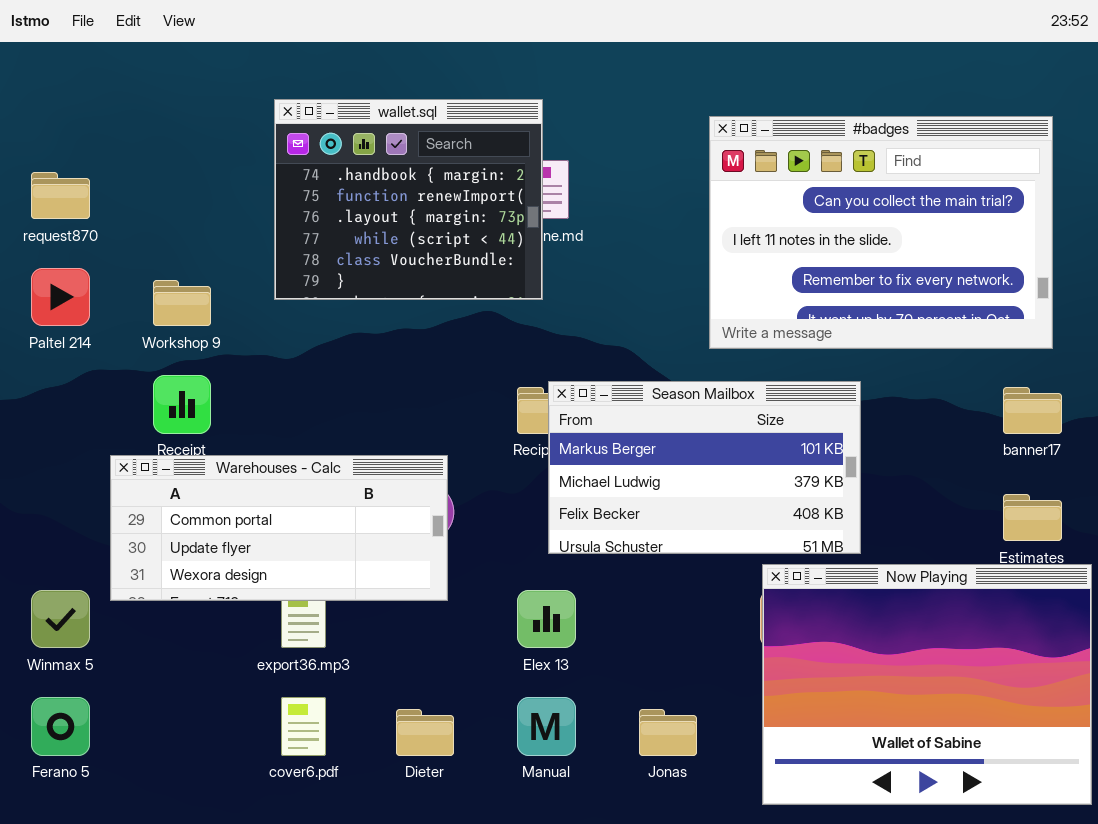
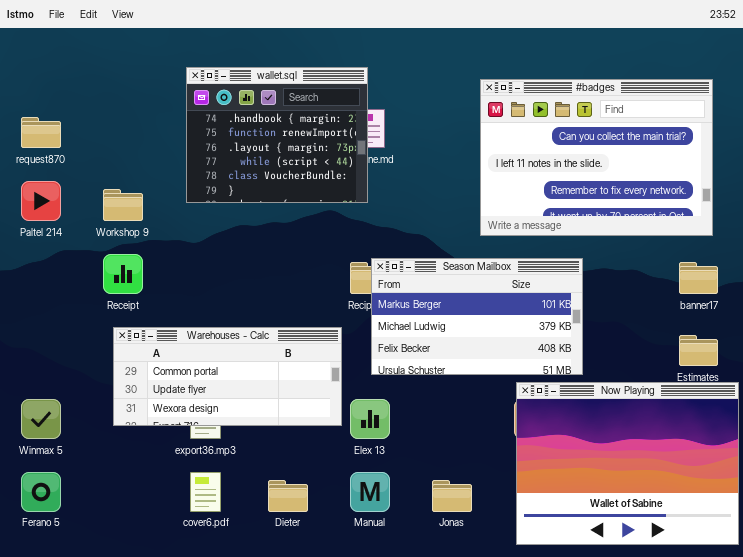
Warehouses - Calc: [110,455,448,601] -> [113,327,342,426], moved

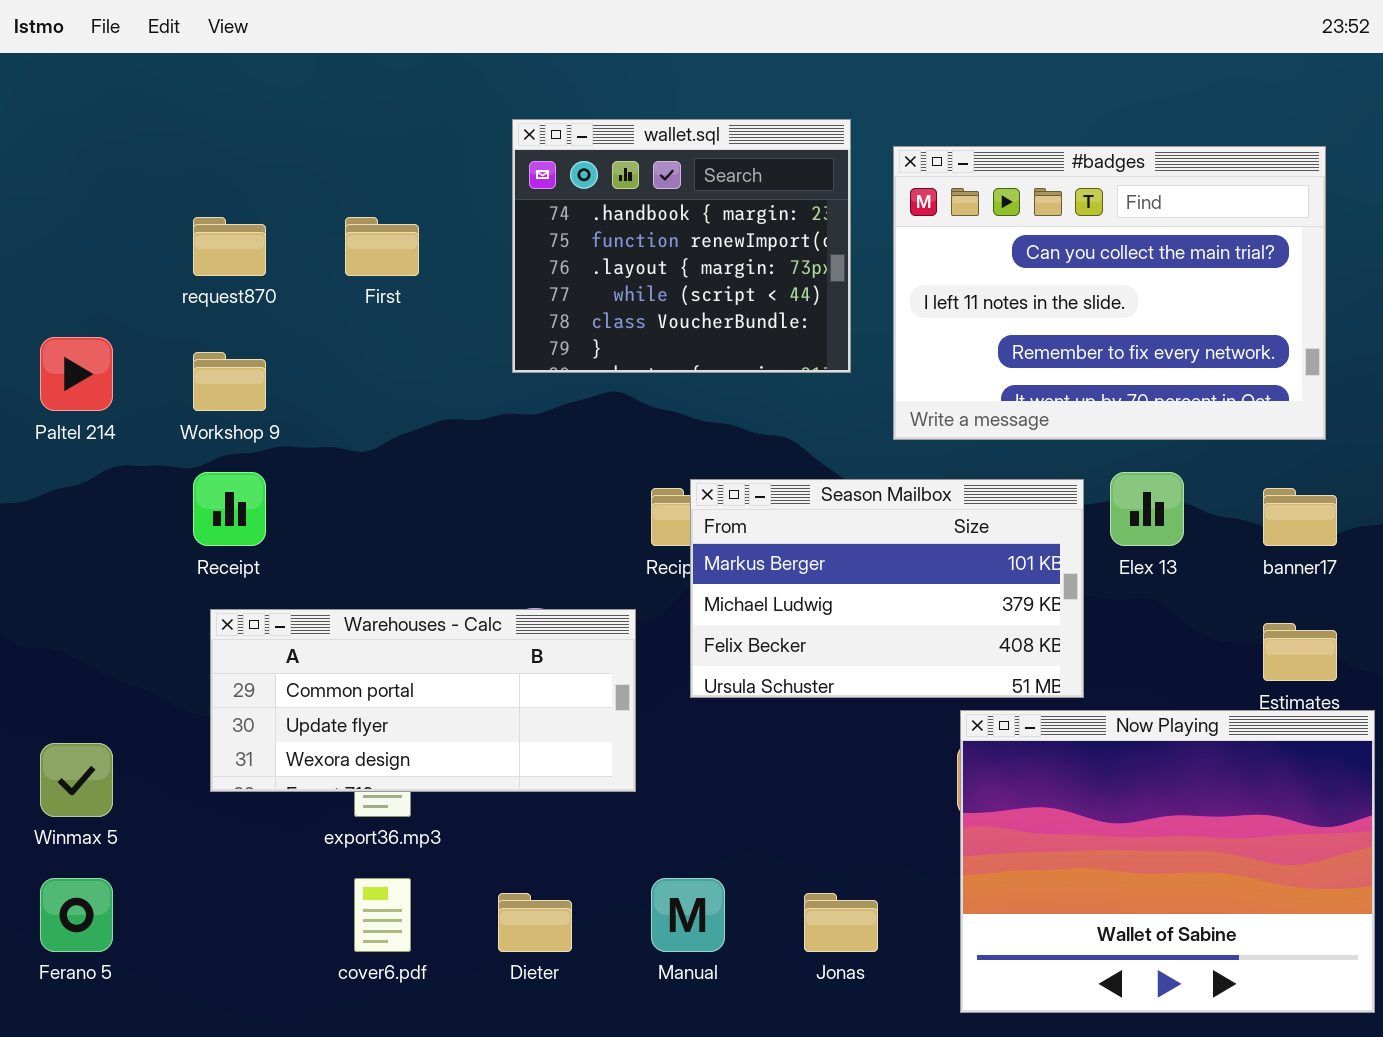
wallet.sql: [186,67,368,203] -> [512,119,851,373], moved
request870: [21,117,61,148] -> [193,217,266,276], moved
Elex 13: [350,399,390,439] -> [1110,472,1184,546], moved

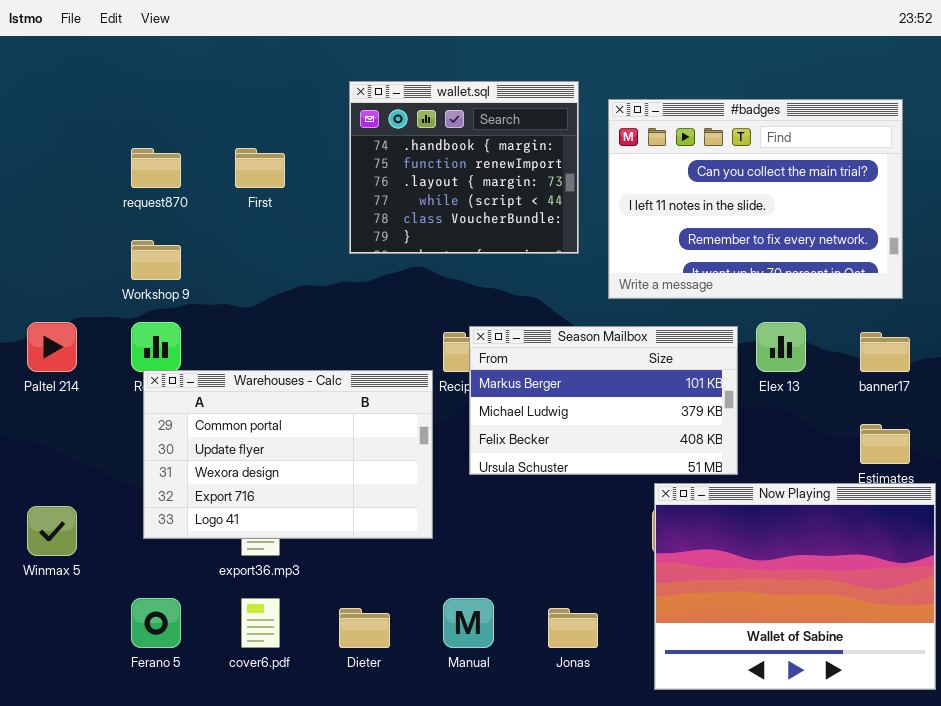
Paltel 214: [40,337,113,411] -> [27,322,77,372], moved
Warehouses - Calc: [210,609,636,792] -> [143,370,433,539], resized
Ferano 5: [40,878,113,952] -> [131,598,181,648], moved

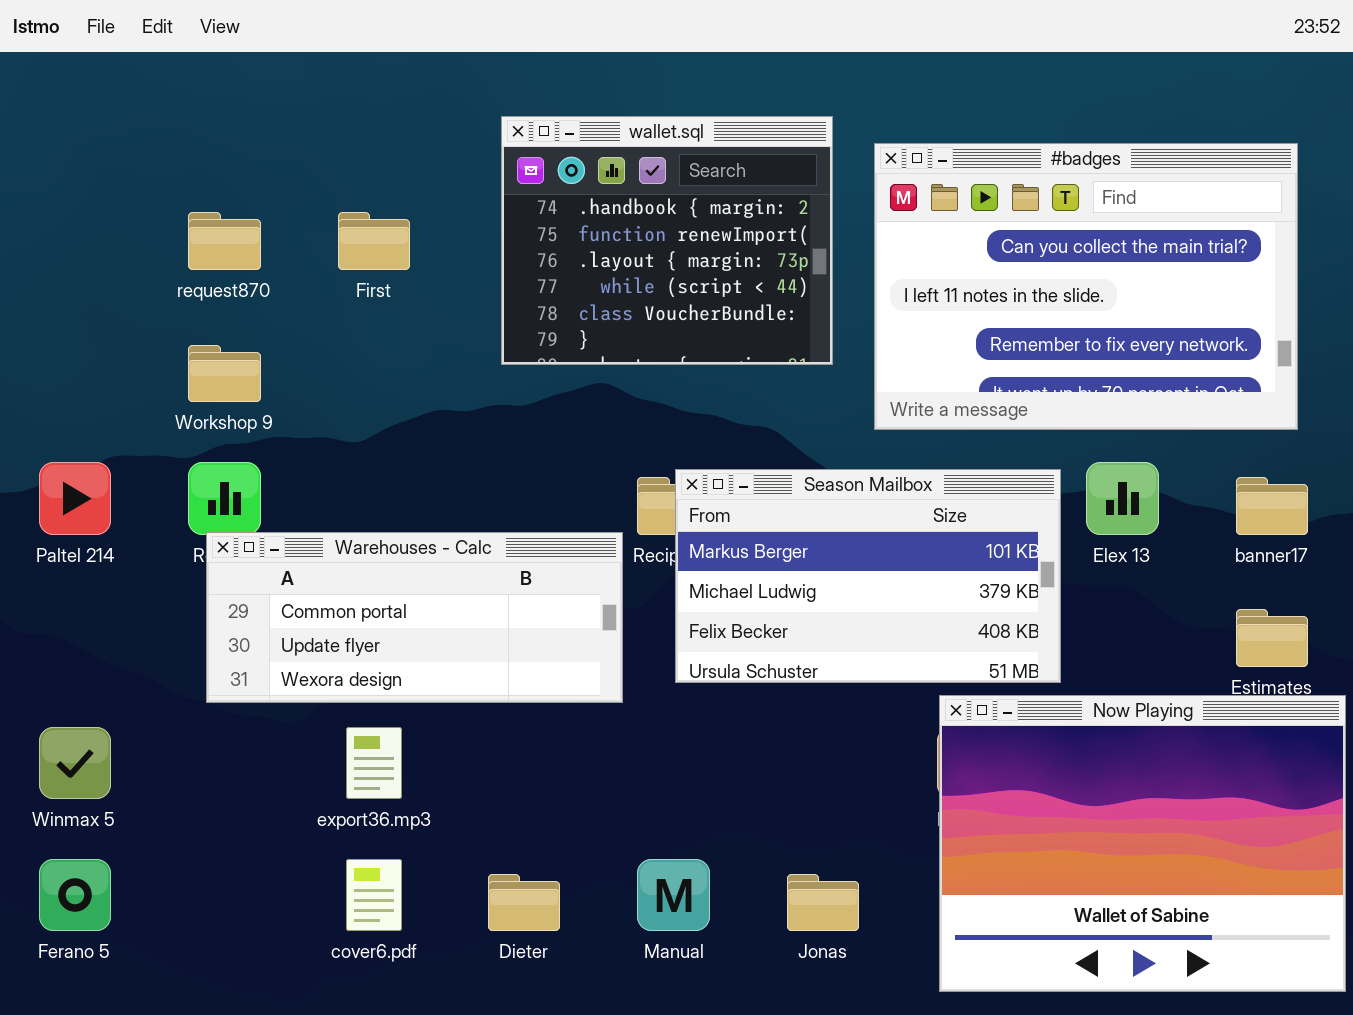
Warehouses - Calc: [143,370,433,539] -> [206,532,623,703], resized
Ferano 5: [131,598,181,648] -> [39,859,111,931], moved

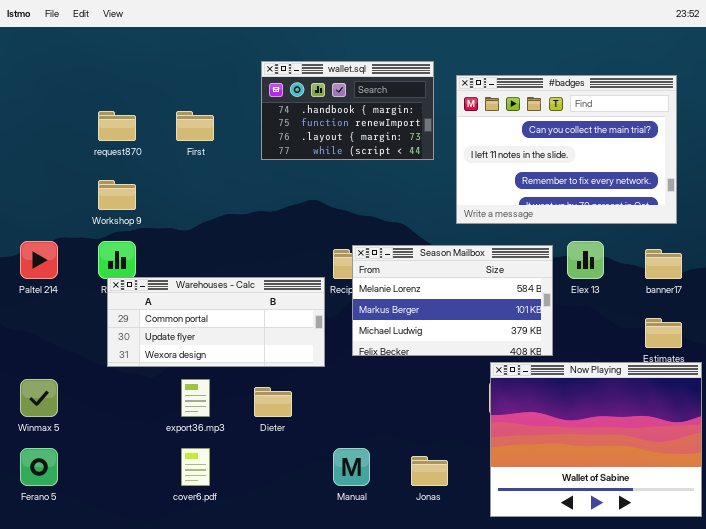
wallet.sql: [501,116,833,365] -> [261,61,434,160], resized
Season Mailbox: [675,469,1061,683] -> [352,245,553,356], scrolled up 1 row
Dieter: [488,874,560,931] -> [254,387,292,417], moved

